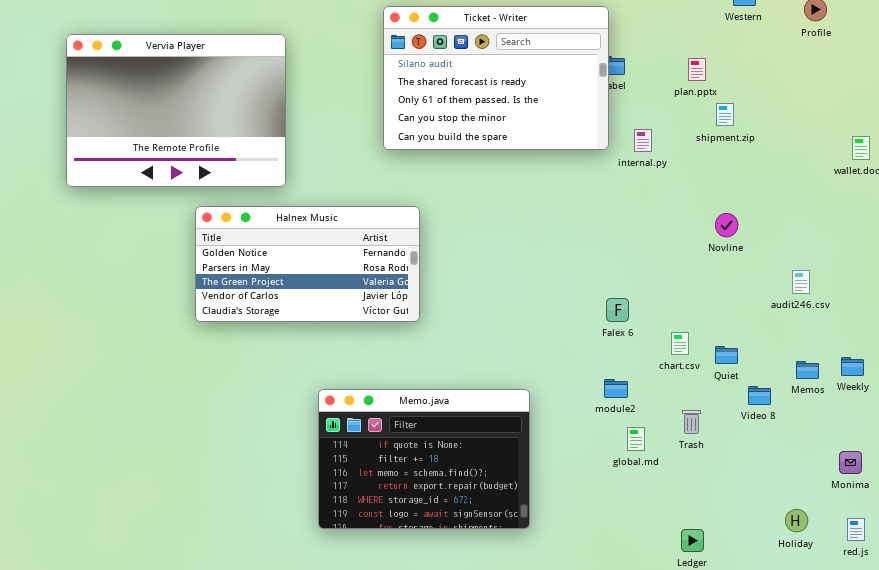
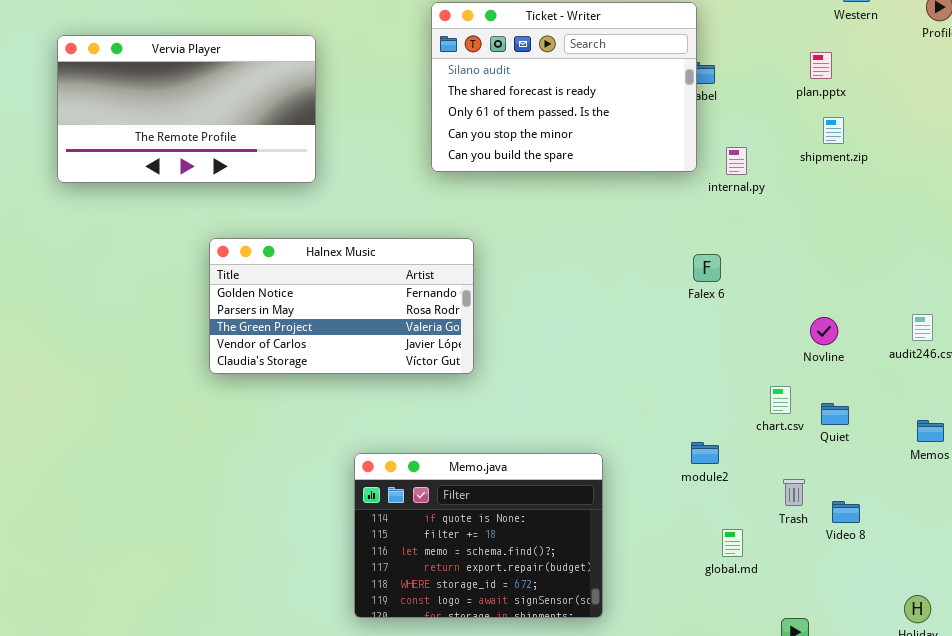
Vervia Player: [66,34,286,187] -> [57,35,316,183], resized
plan.pptx: [688,58,706,81] -> [810,52,832,79], moved
Novline: [715,213,738,237] -> [810,317,838,345], moved
Falex 6: [606,298,629,322] -> [693,254,721,282], moved
Video 8: [748,386,771,405] -> [832,501,860,523], moved
global.md: [627,427,645,451] -> [722,529,743,557], moved

